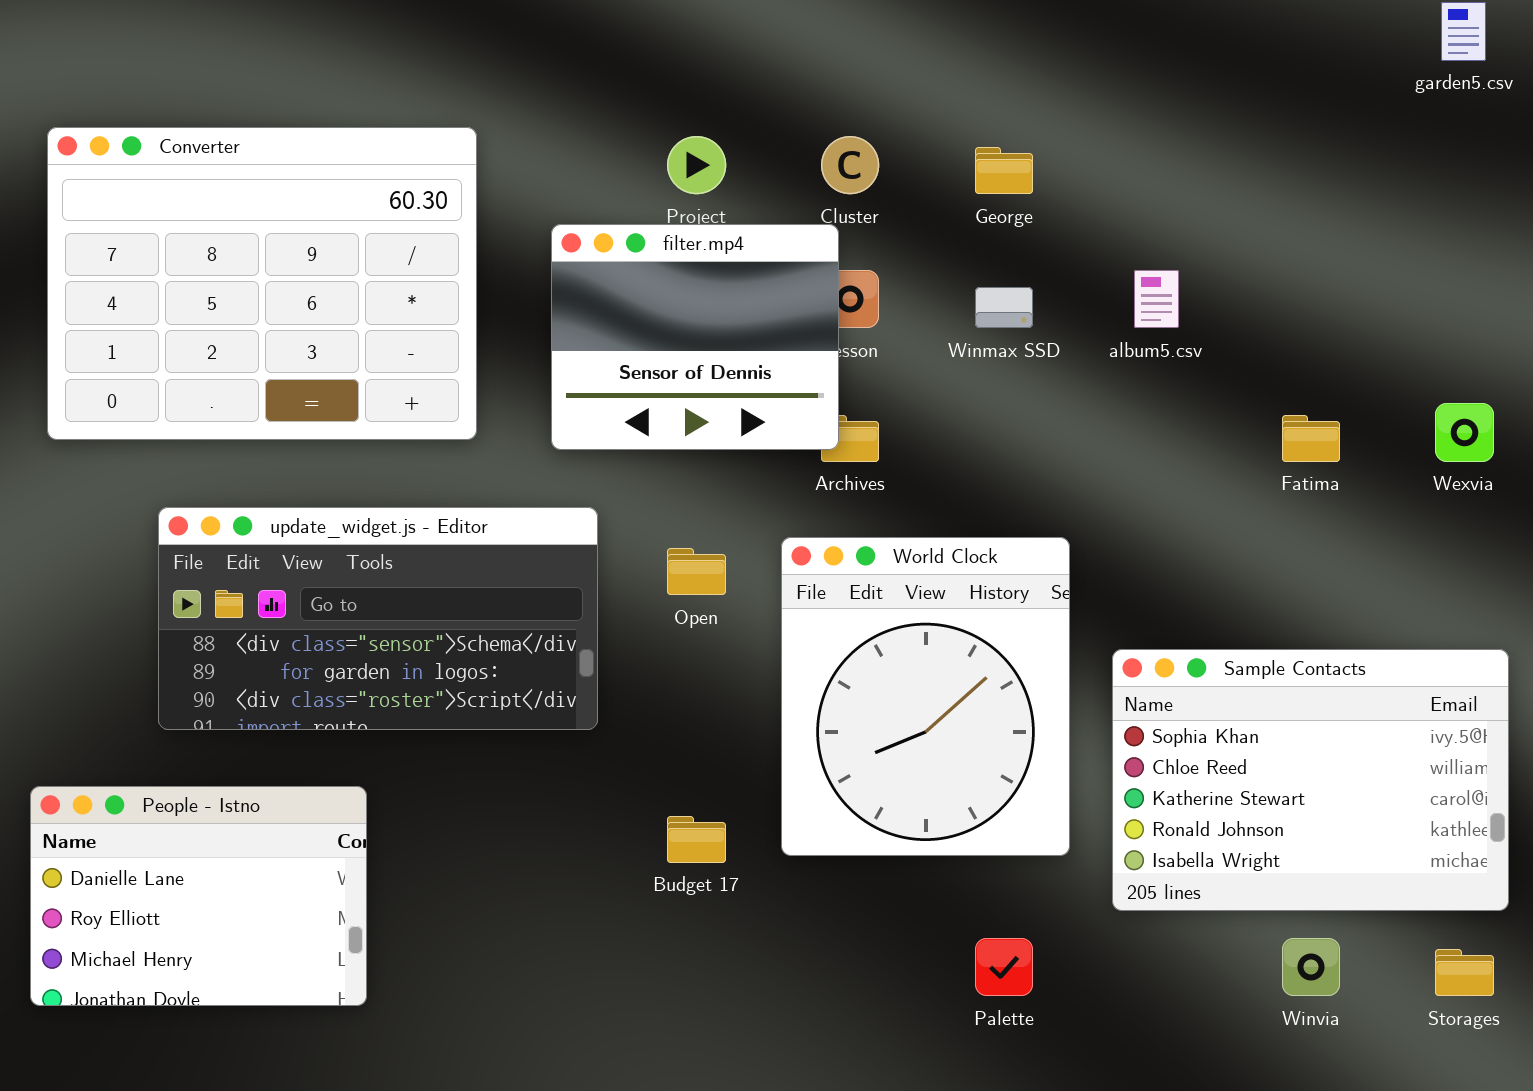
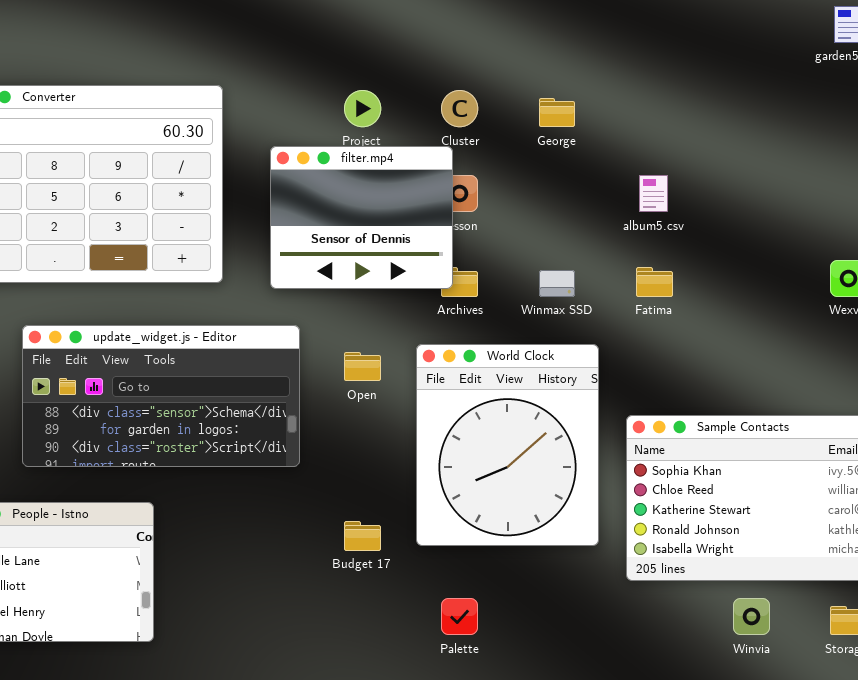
Winmax SSD: [975,287,1033,328] -> [539,270,575,297], moved
Fatima: [1282,415,1340,462] -> [636,267,673,297], moved
Palette: [975,938,1033,996] -> [441,598,478,635], moved

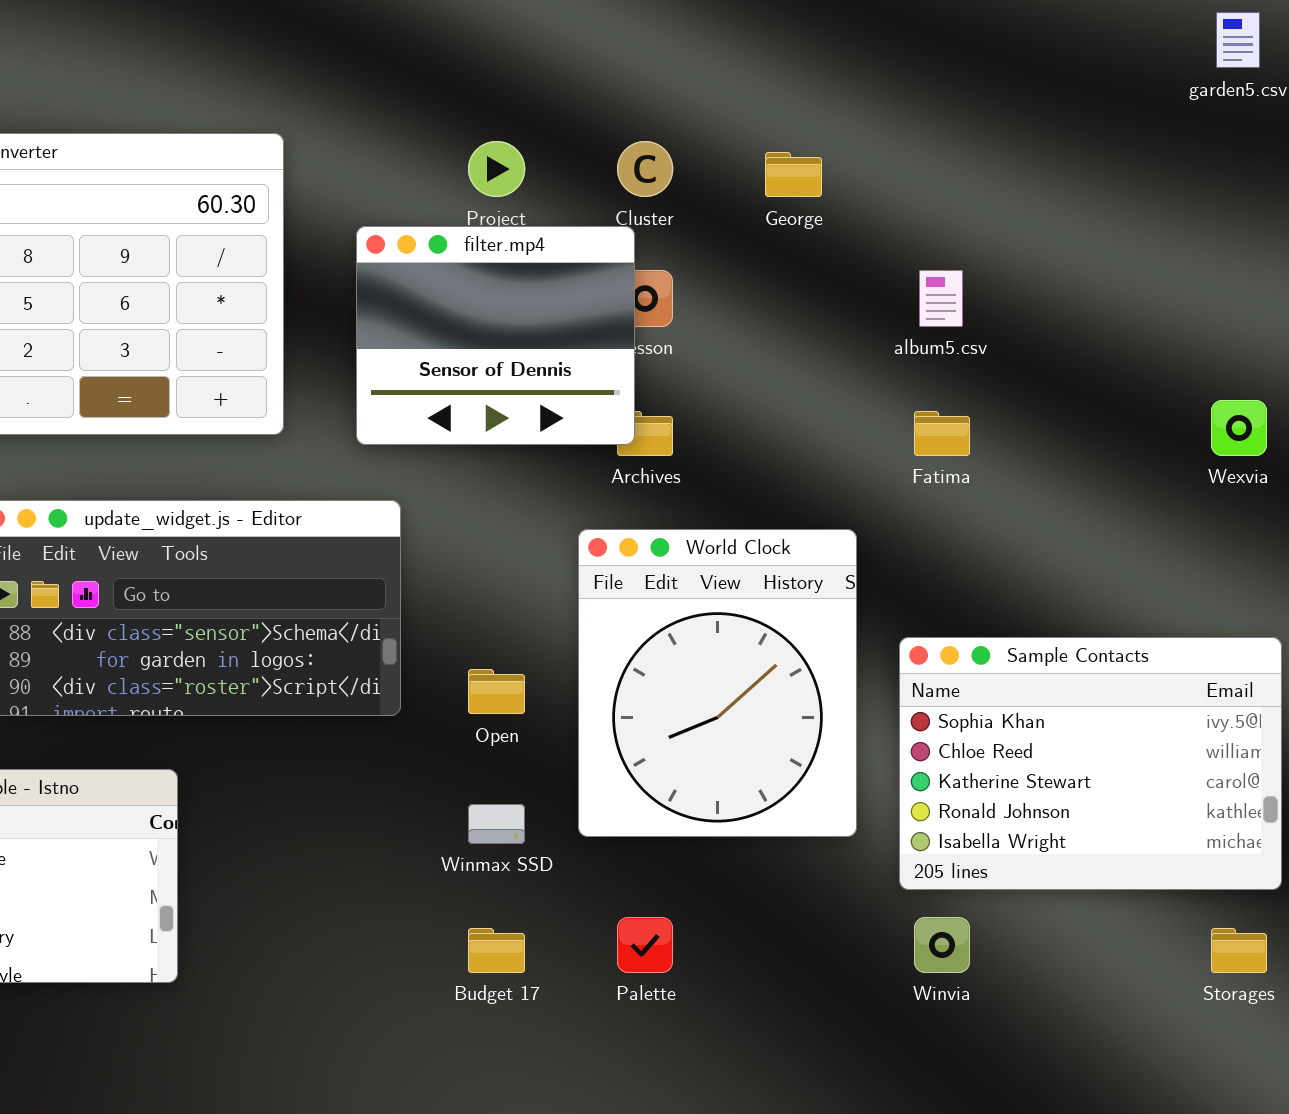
Winmax SSD: [539,270,575,297] -> [468,804,525,844], moved
Open: [344,352,381,381] -> [468,669,525,714], moved
Budget 17: [344,521,381,551] -> [468,928,525,973], moved
Winvia: [733,598,770,635] -> [914,917,970,973], moved

